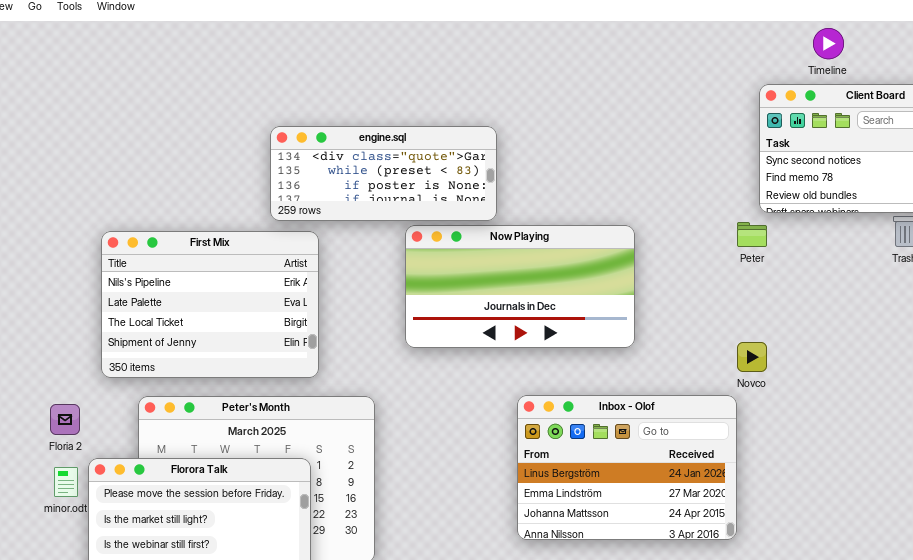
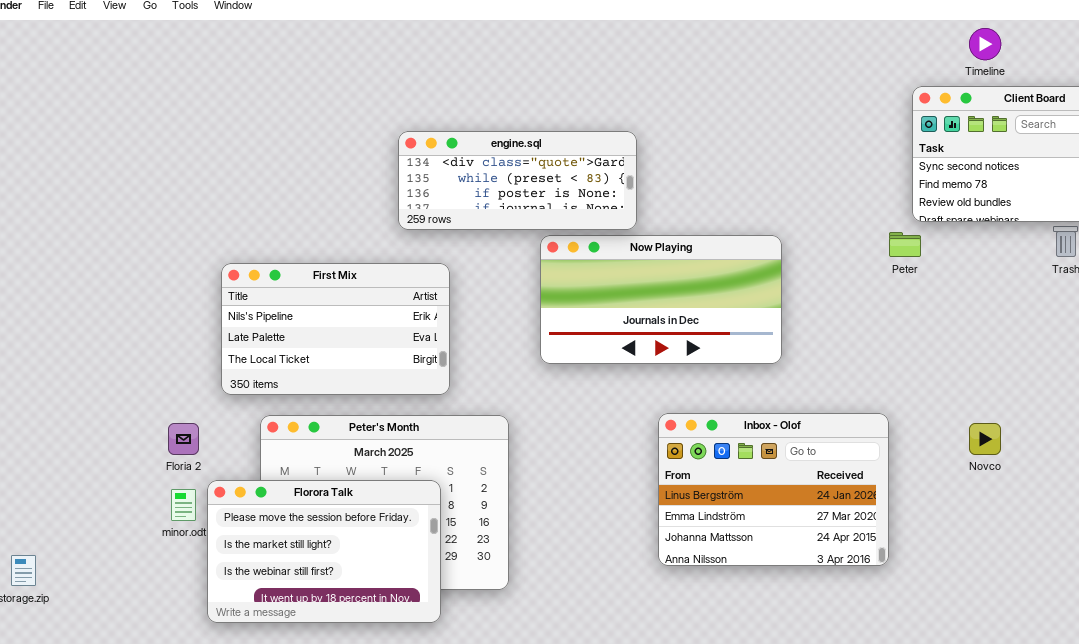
First Mix: [101,231,319,378] -> [221,263,450,395], resized
Novco: [737,342,767,372] -> [969,423,1001,455], moved

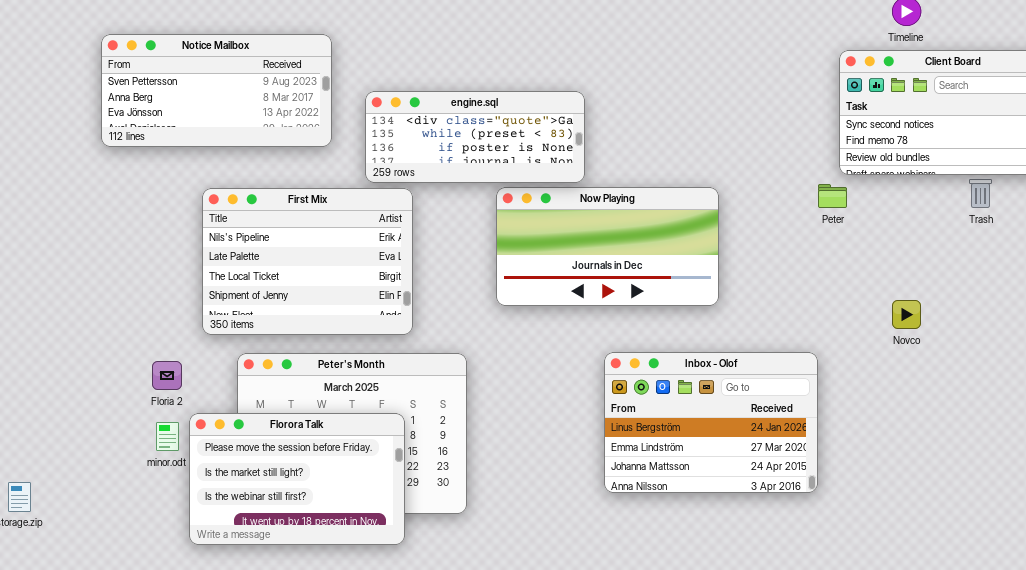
Notice Mailbox: none -> [101,34,332,147], opened
First Mix: [221,263,450,395] -> [202,188,413,335], resized
Novco: [969,423,1001,455] -> [892,300,921,329], moved

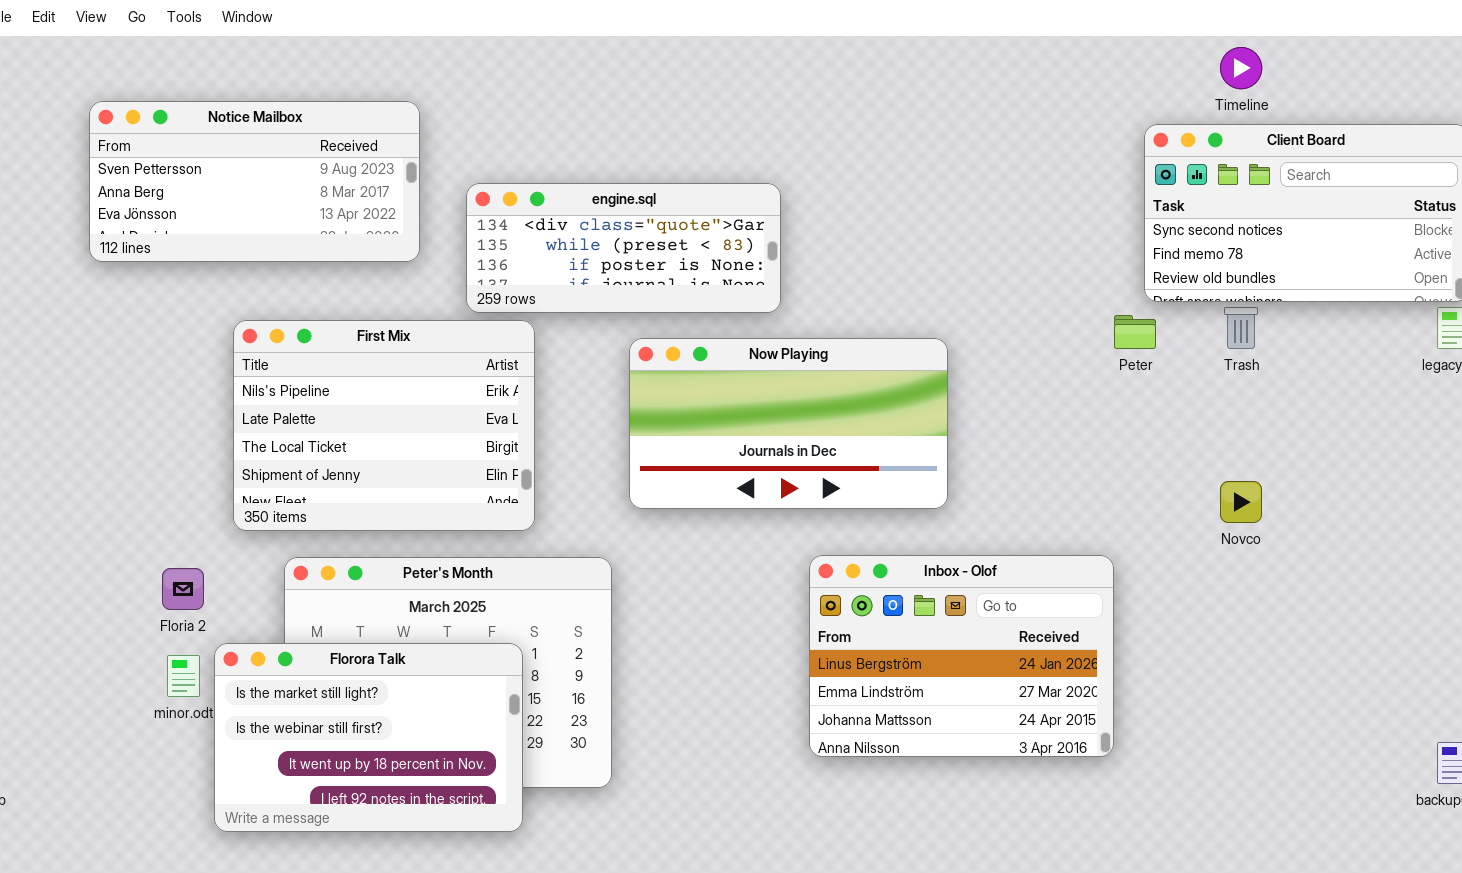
Trash: [969,179,992,208] -> [1224,307,1258,349], moved
Now Playing: [496,187,719,306] -> [629,338,948,509], moved
Florora Talk: [189,413,405,545] -> [214,643,523,832], scrolled down 1 row

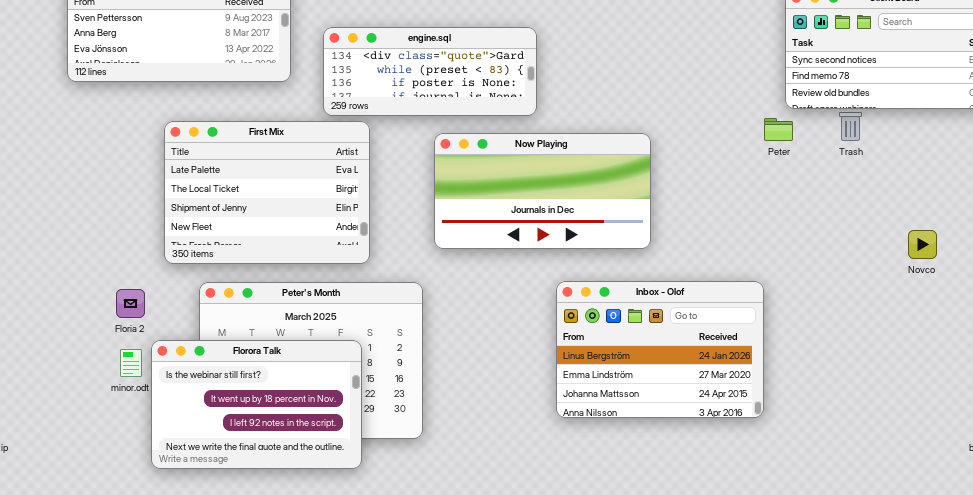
First Mix: [233,320,535,531] -> [164,121,370,264], scrolled down 1 row
Novco: [1220,481,1262,523] -> [908,230,937,259], moved
Florora Talk: [214,643,523,832] -> [151,340,362,469], scrolled down 1 row

